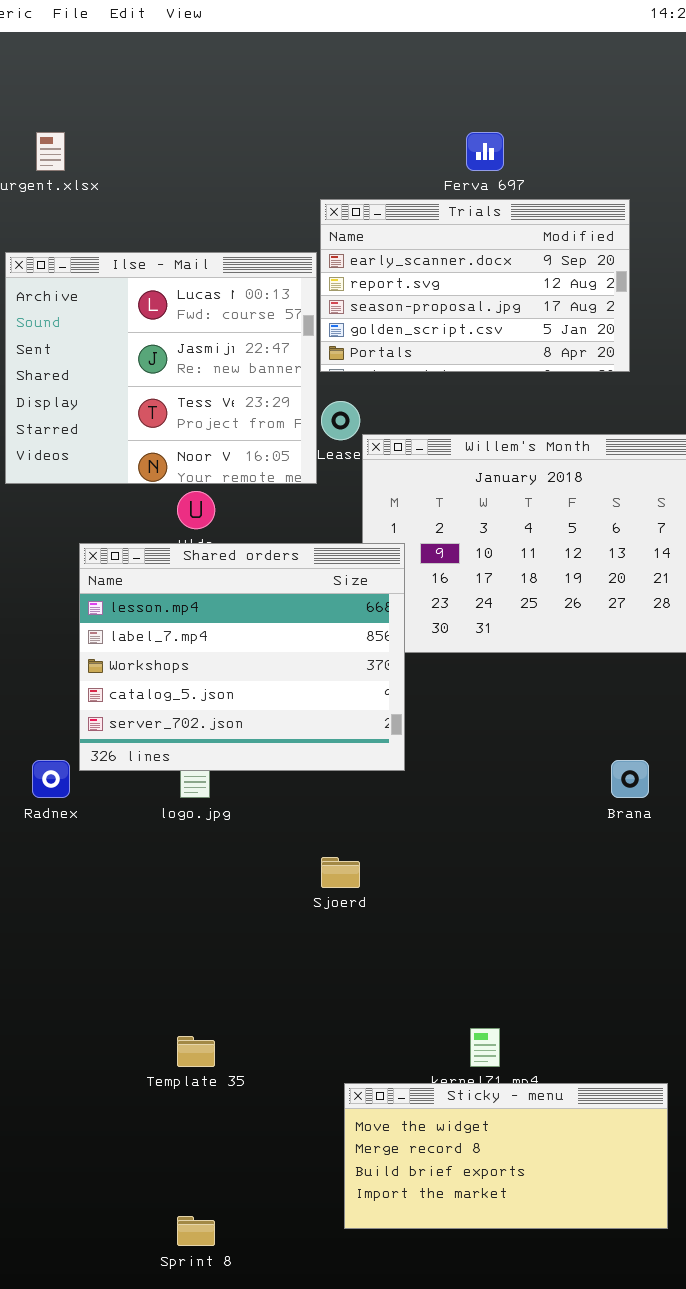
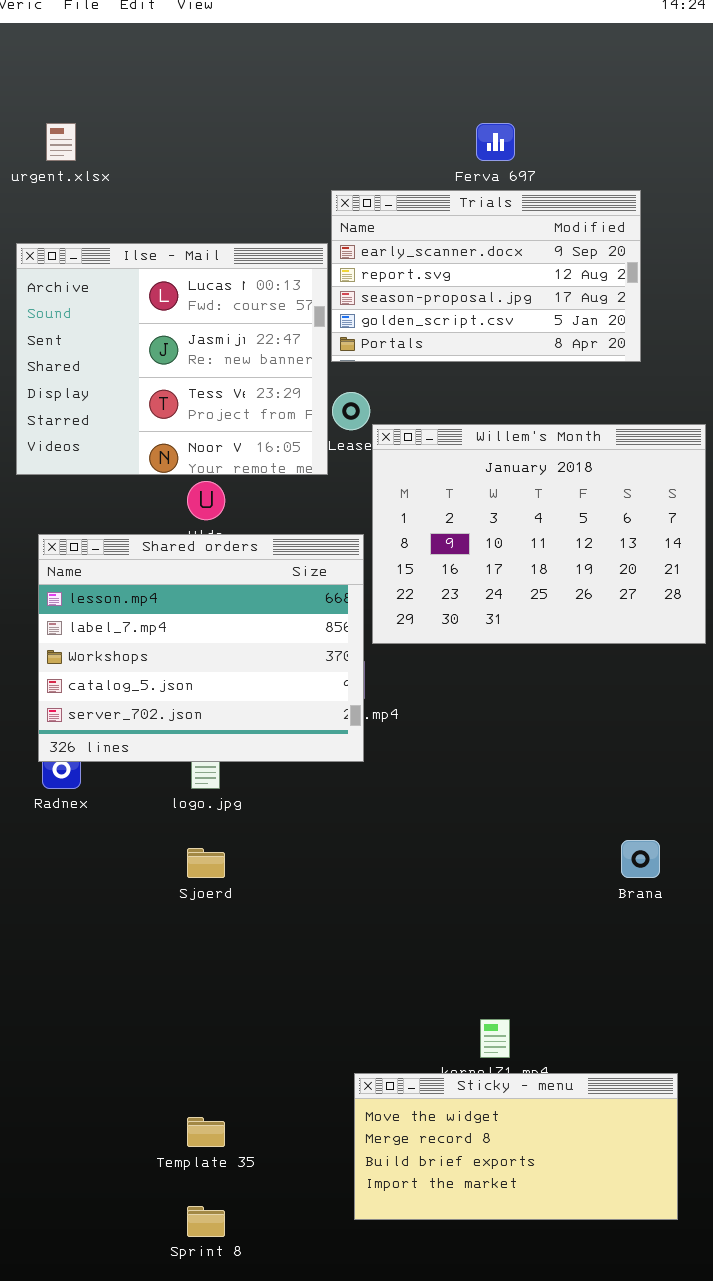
Shared orders: [79,543,405,771] -> [38,534,364,762], moved
Brana: [611,760,649,798] -> [621,840,660,878], moved
Sjoerd: [321,857,360,888] -> [187,848,225,878], moved
Template 35: [177,1036,215,1067] -> [187,1117,225,1147], moved

